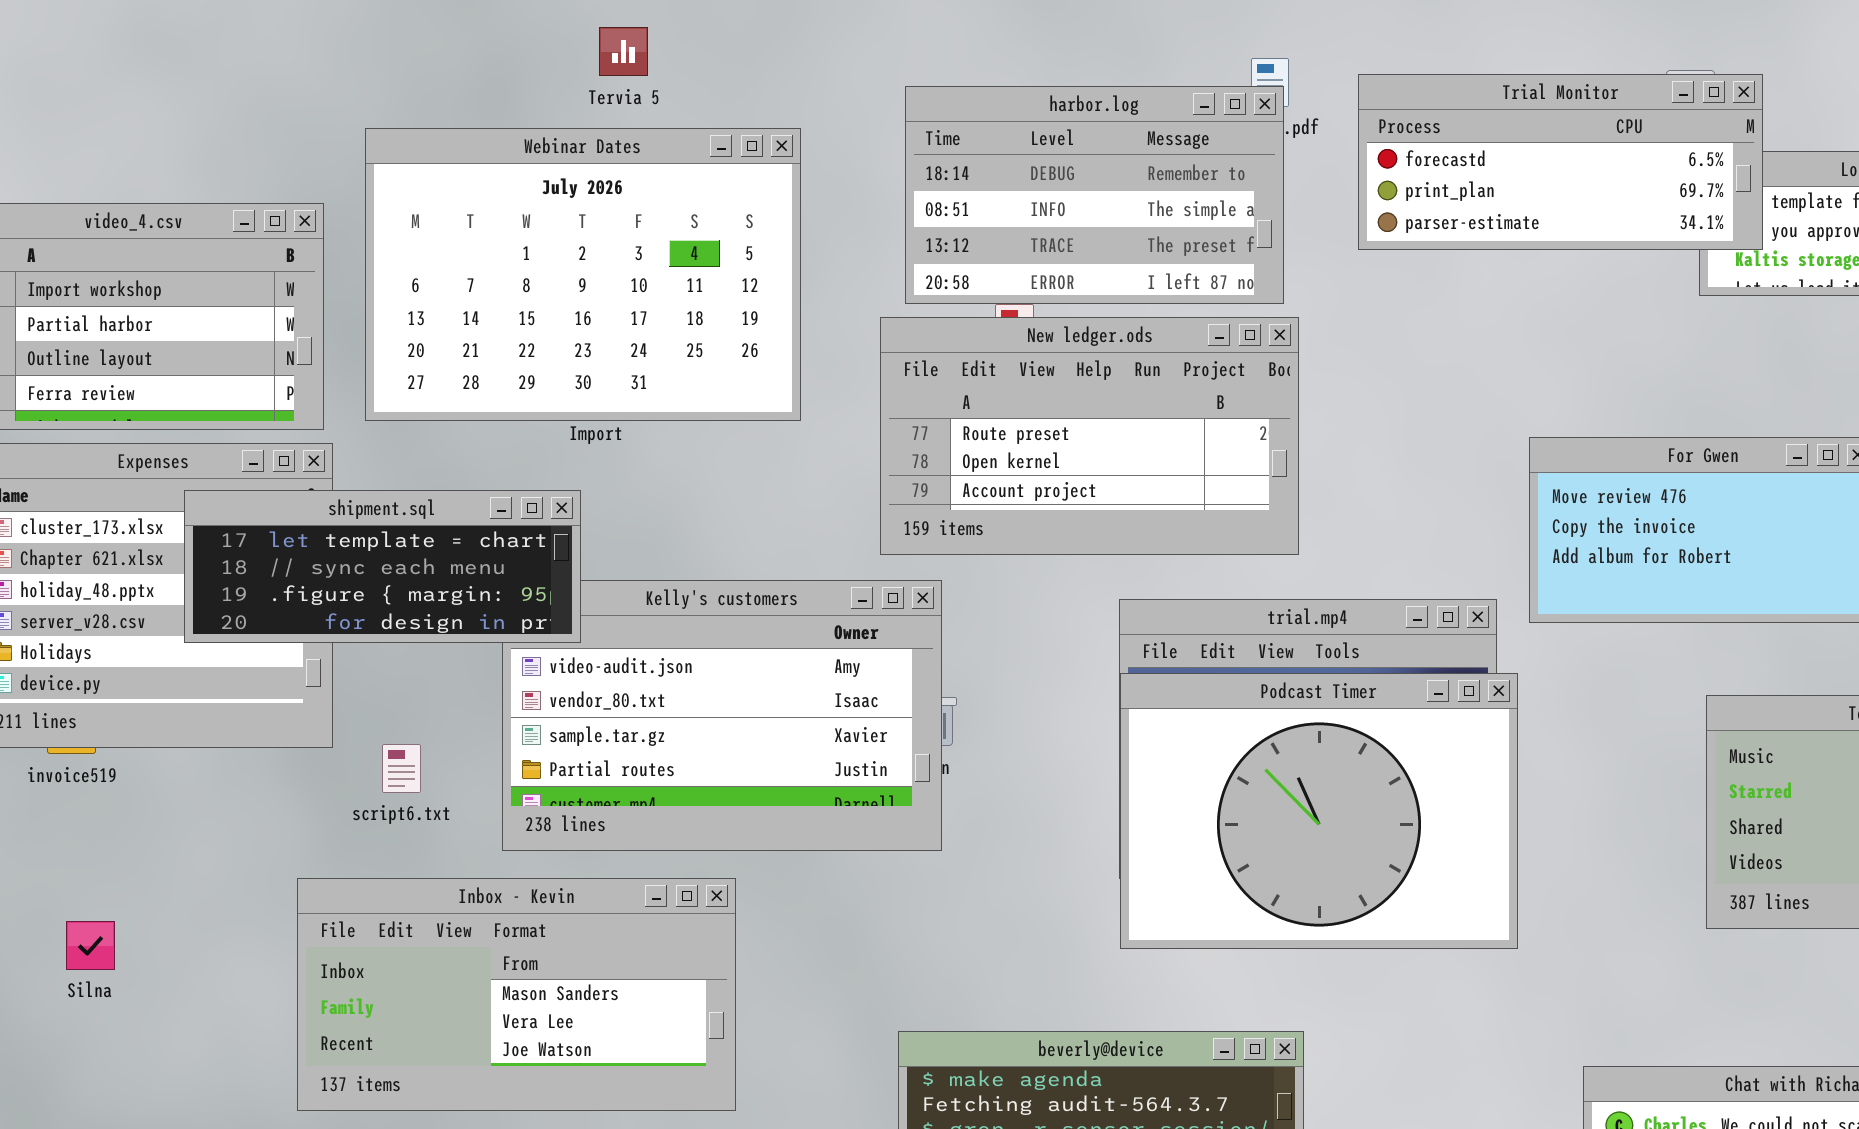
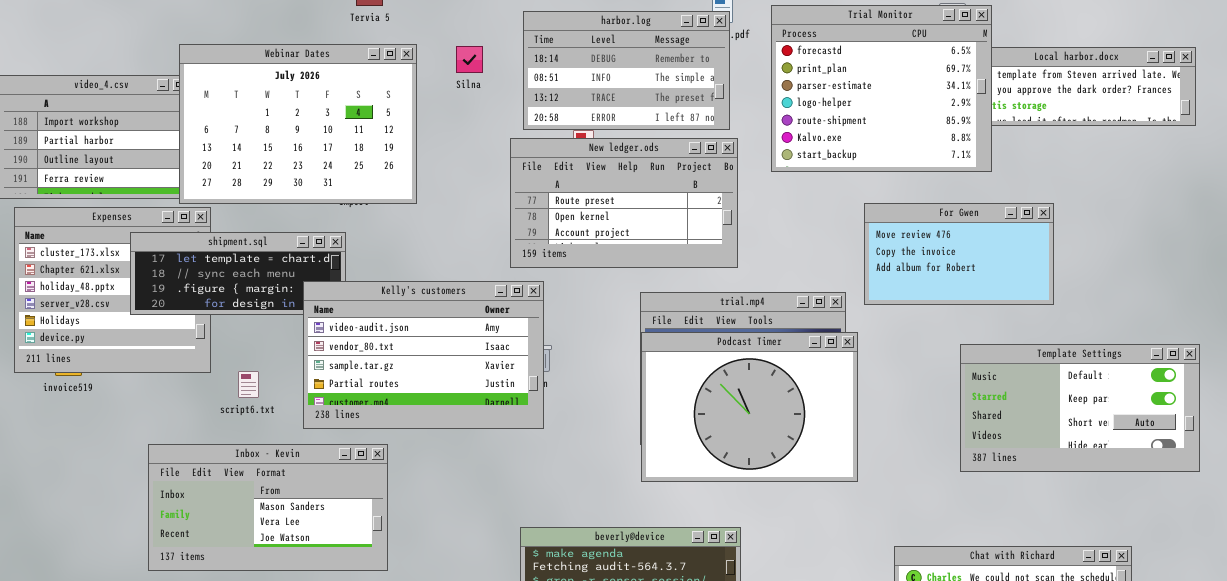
Trial Monitor: [1358,74,1763,250] -> [771,5,992,172], resized
Webinar Dates: [365,128,801,421] -> [179,44,417,204], moved
Kelly's customers: [502,580,942,851] -> [303,281,544,429], raised
Inbox - Kevin: [297,878,736,1111] -> [148,444,388,571], moved
Silna: [66,921,115,970] -> [456,46,483,73], moved

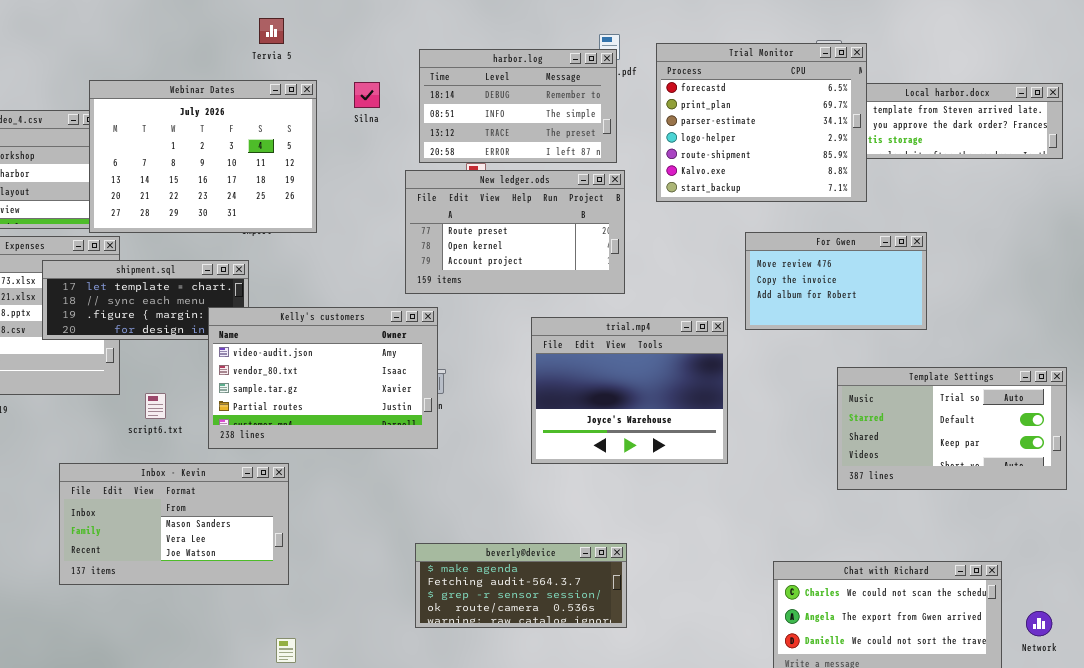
Podcast Timer: [641,332,858,482] -> none, closed
Template Settings: [960,344,1200,472] -> [837,367,1067,490], scrolled up 1 row

